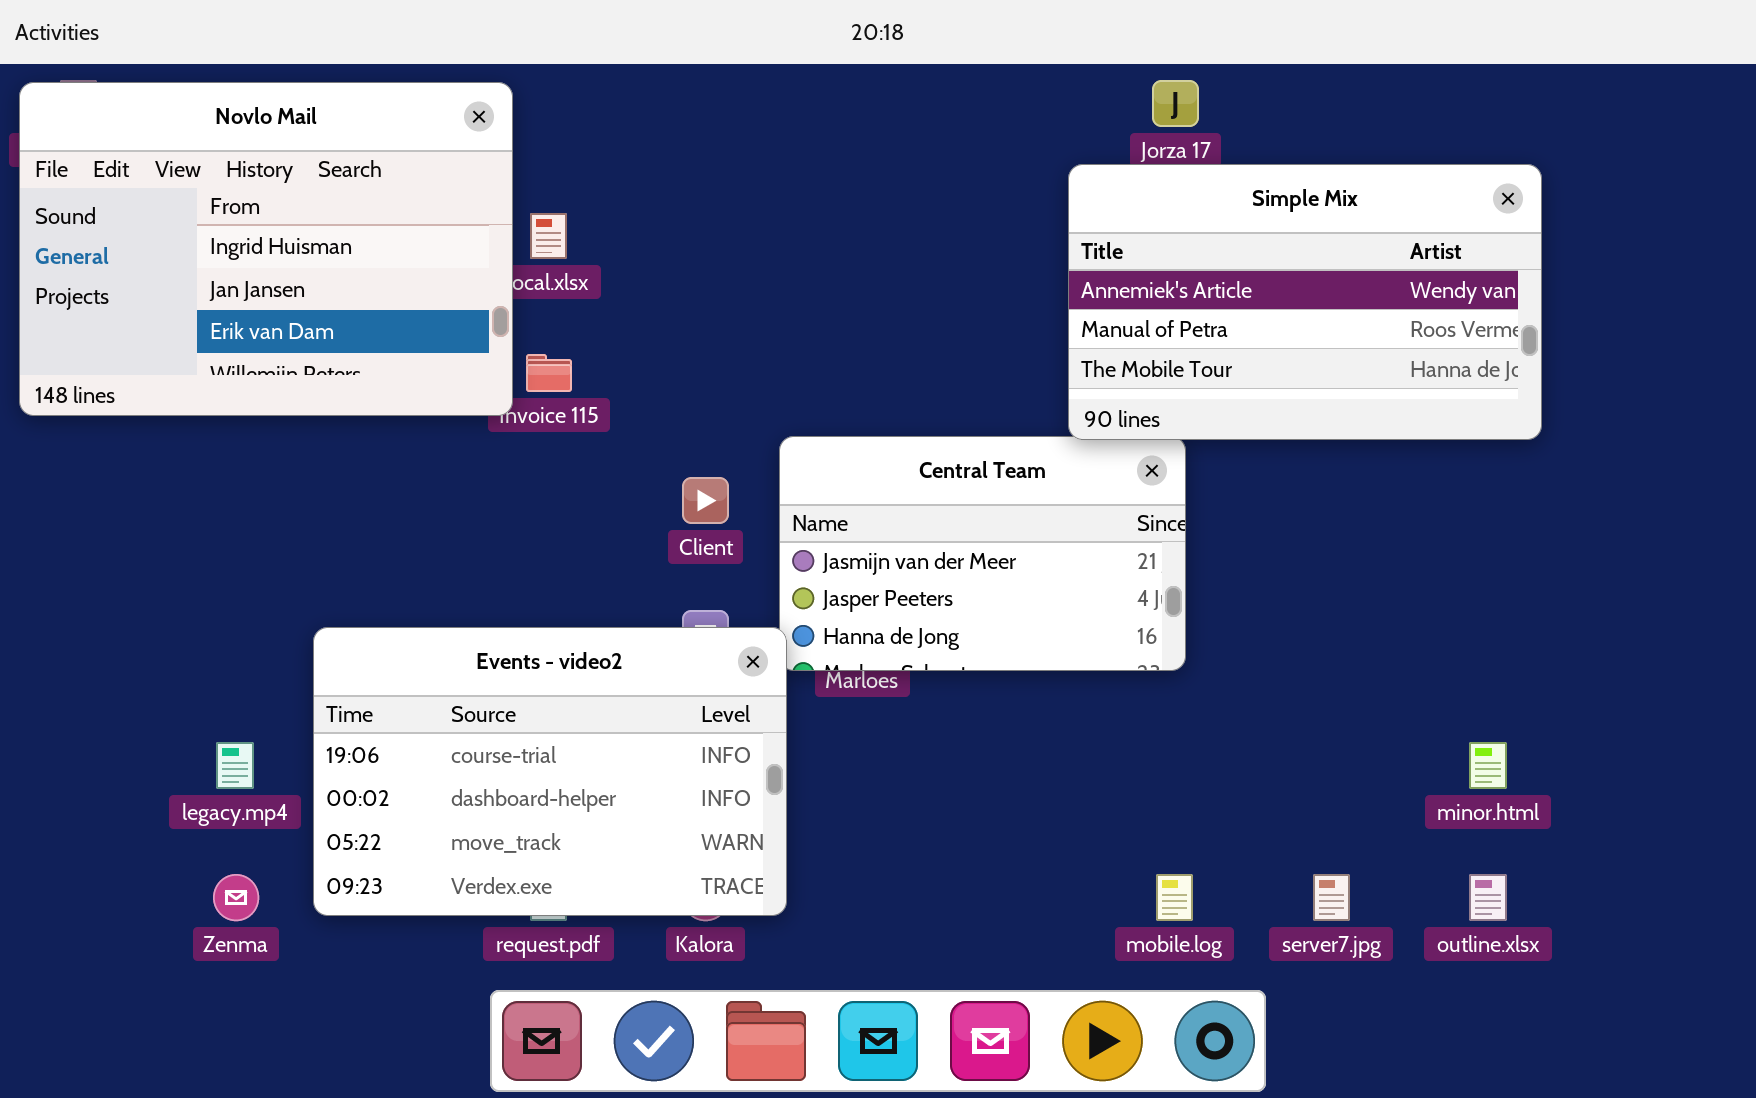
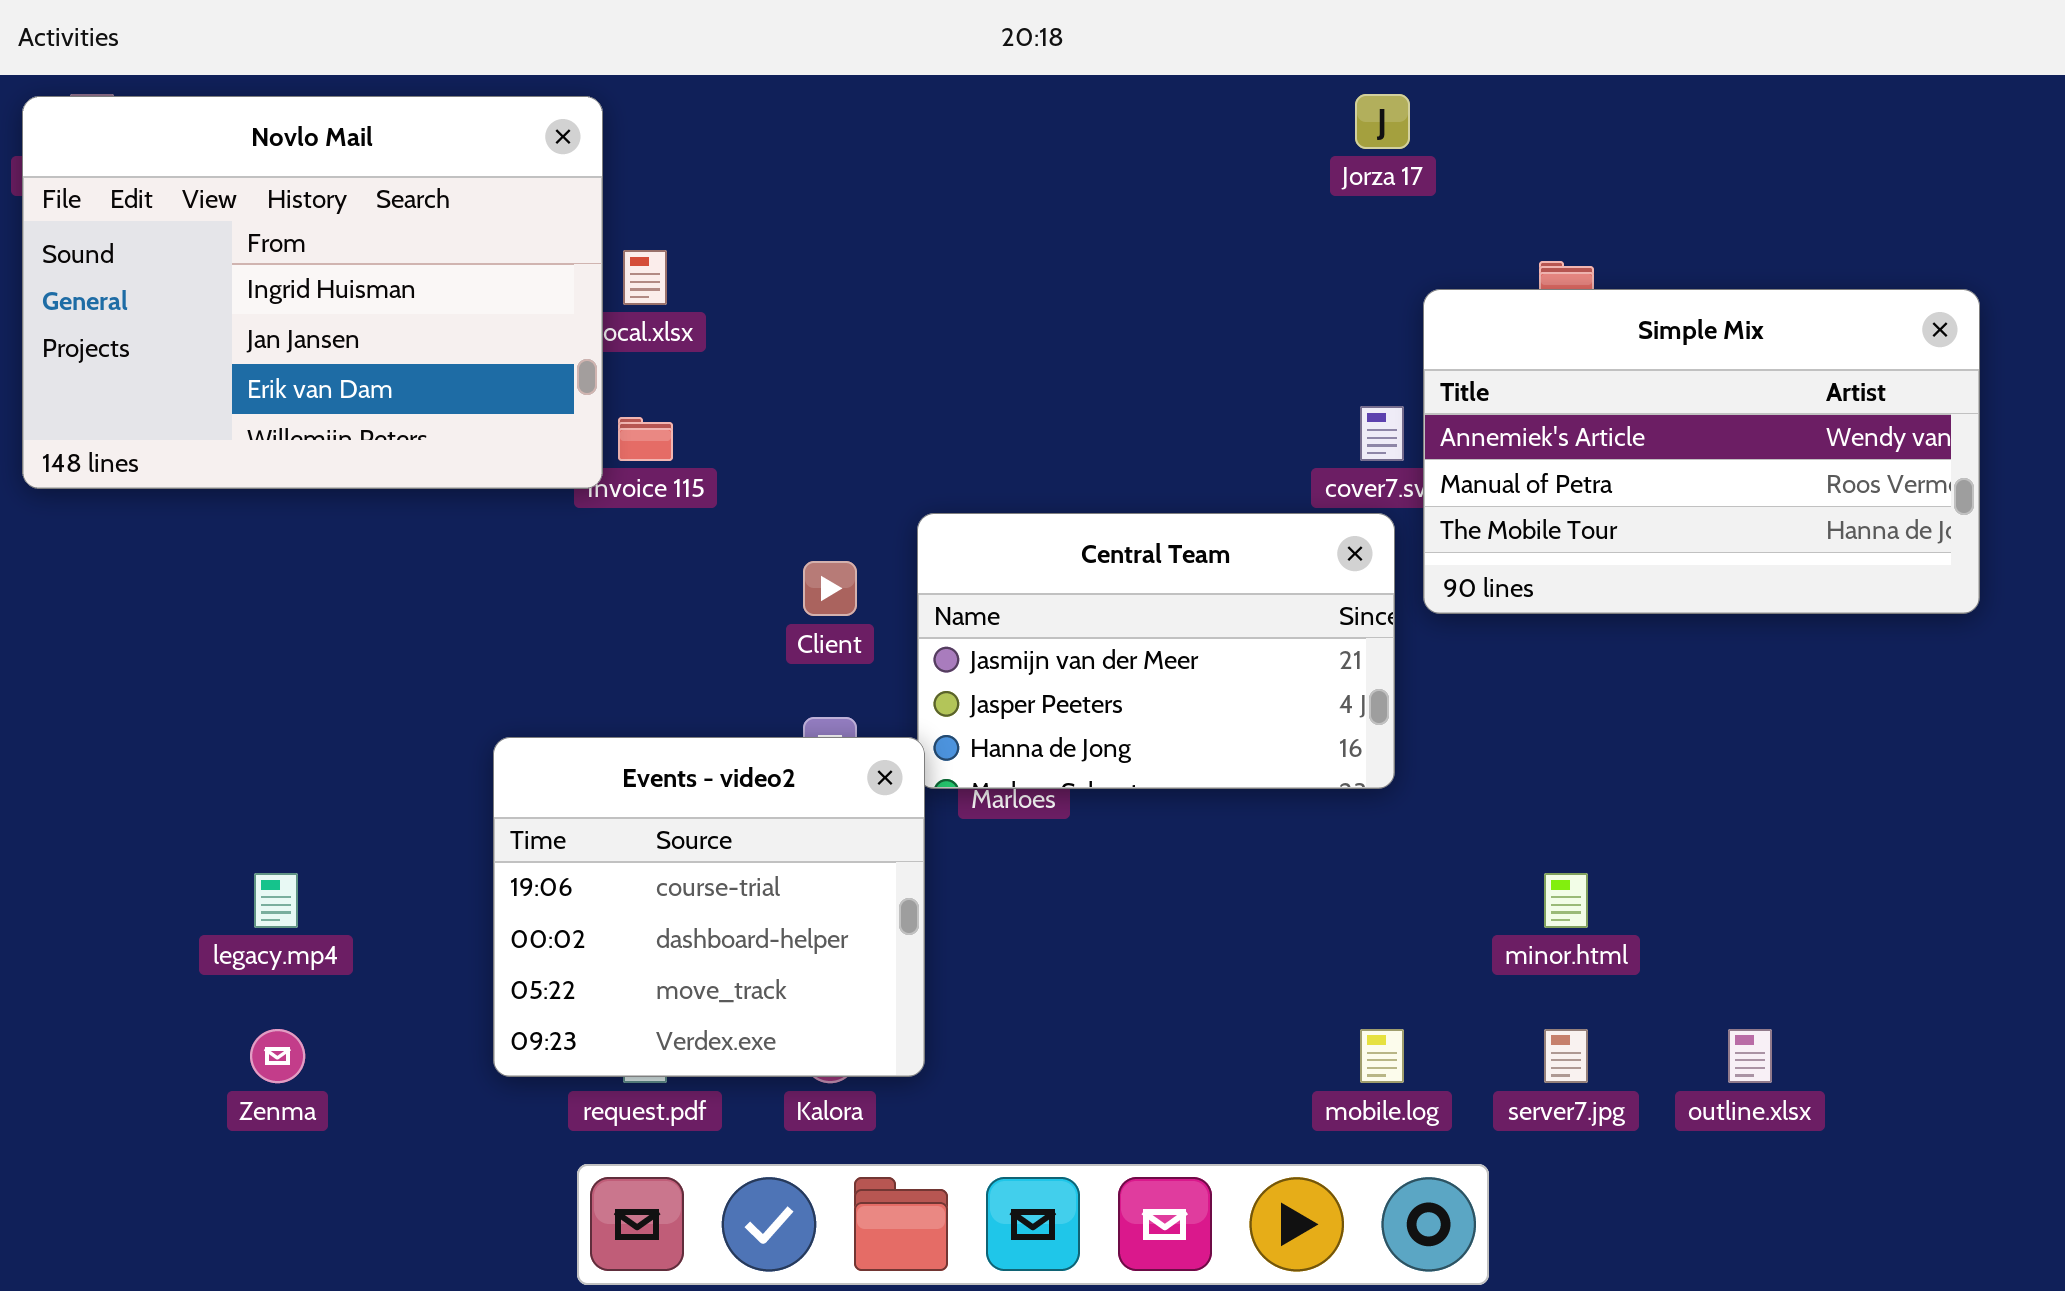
Simple Mix: [1068,164,1542,440] -> [1423,289,1980,614], moved
Events - video2: [313,627,787,916] -> [493,737,925,1077], resized
minor.html: [1469,742,1507,789] -> [1544,873,1588,928], moved

